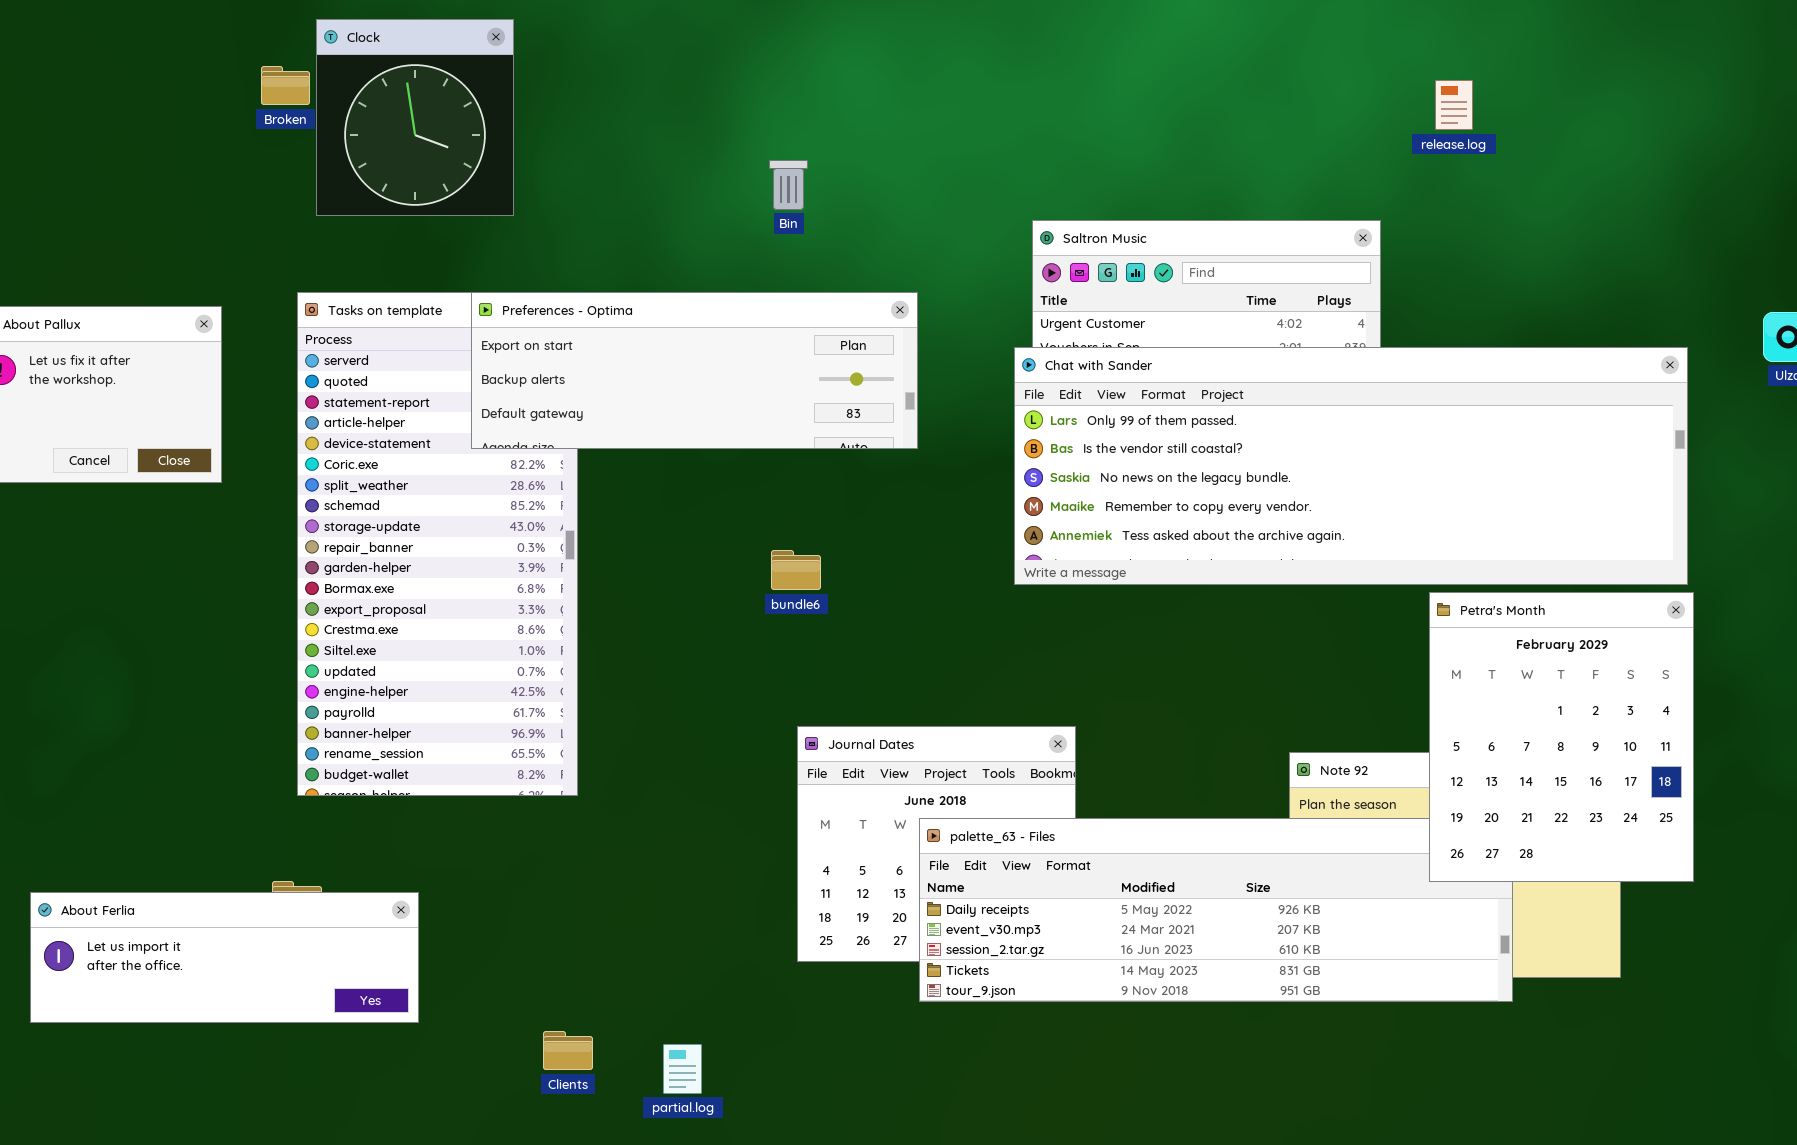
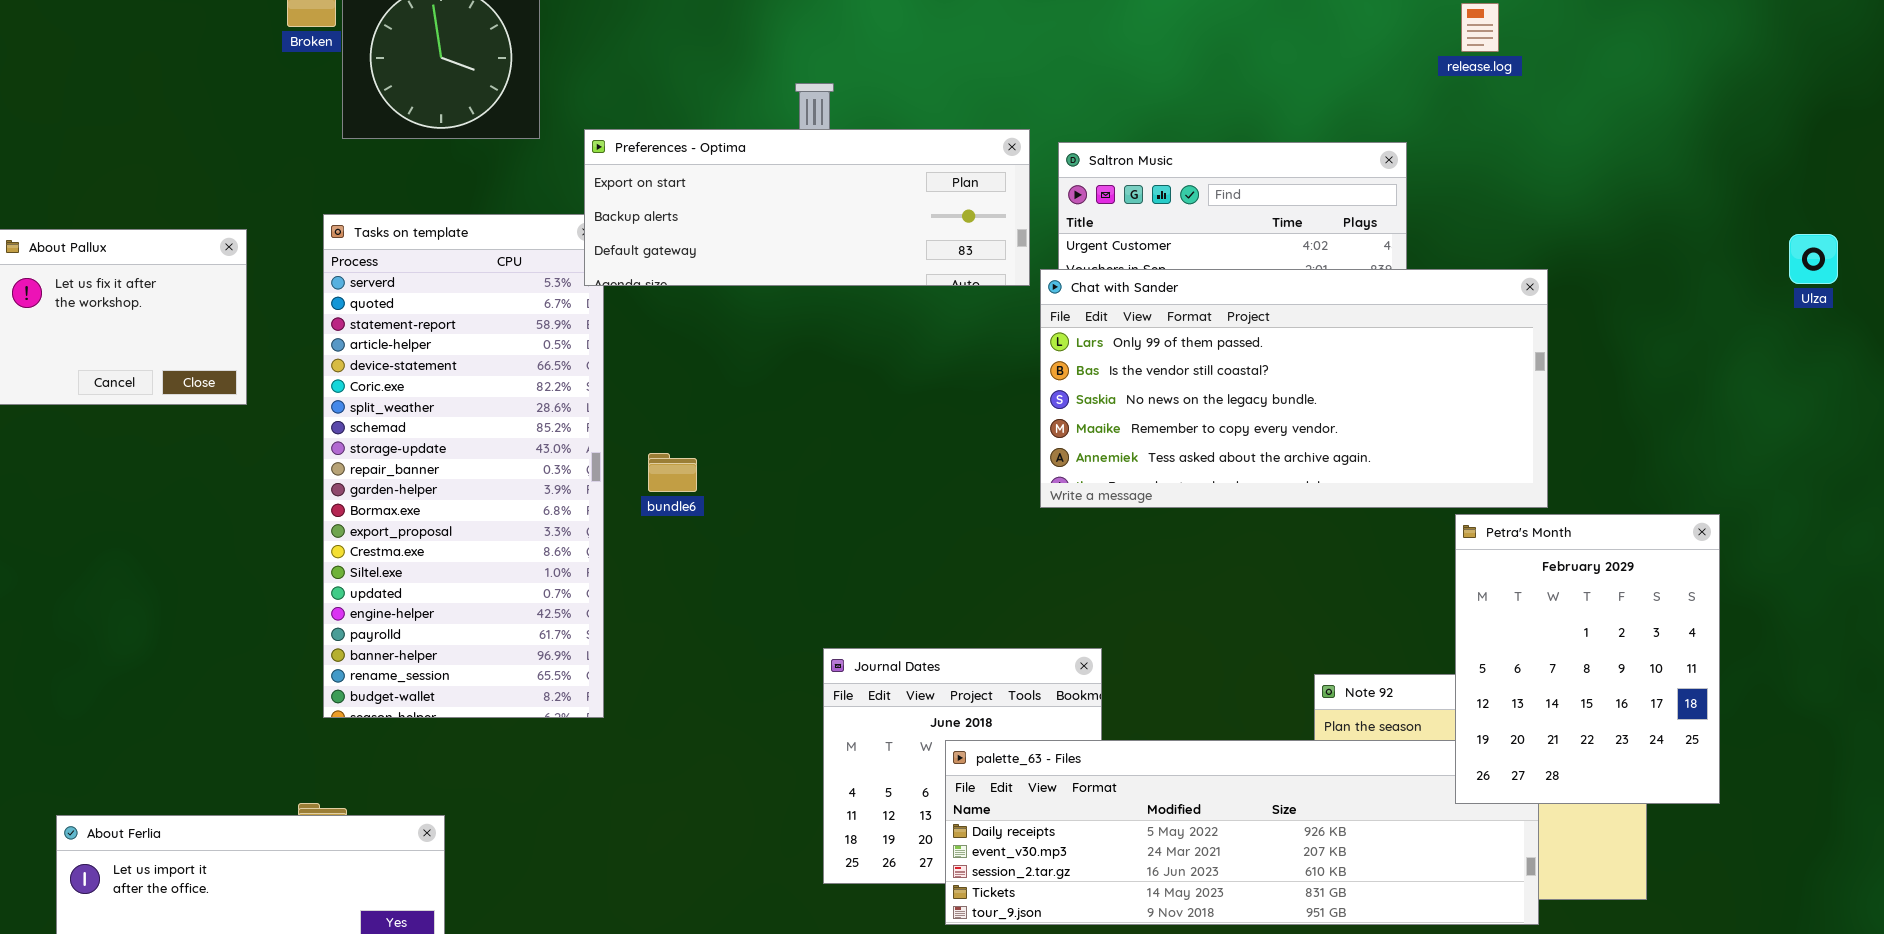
Preferences - Optima: [471,292,918,449] -> [584,129,1030,286], moved
Chat with Sander: [1014,347,1688,585] -> [1040,269,1548,508], resized
bundle6: [771,550,821,590] -> [648,453,697,492], moved

